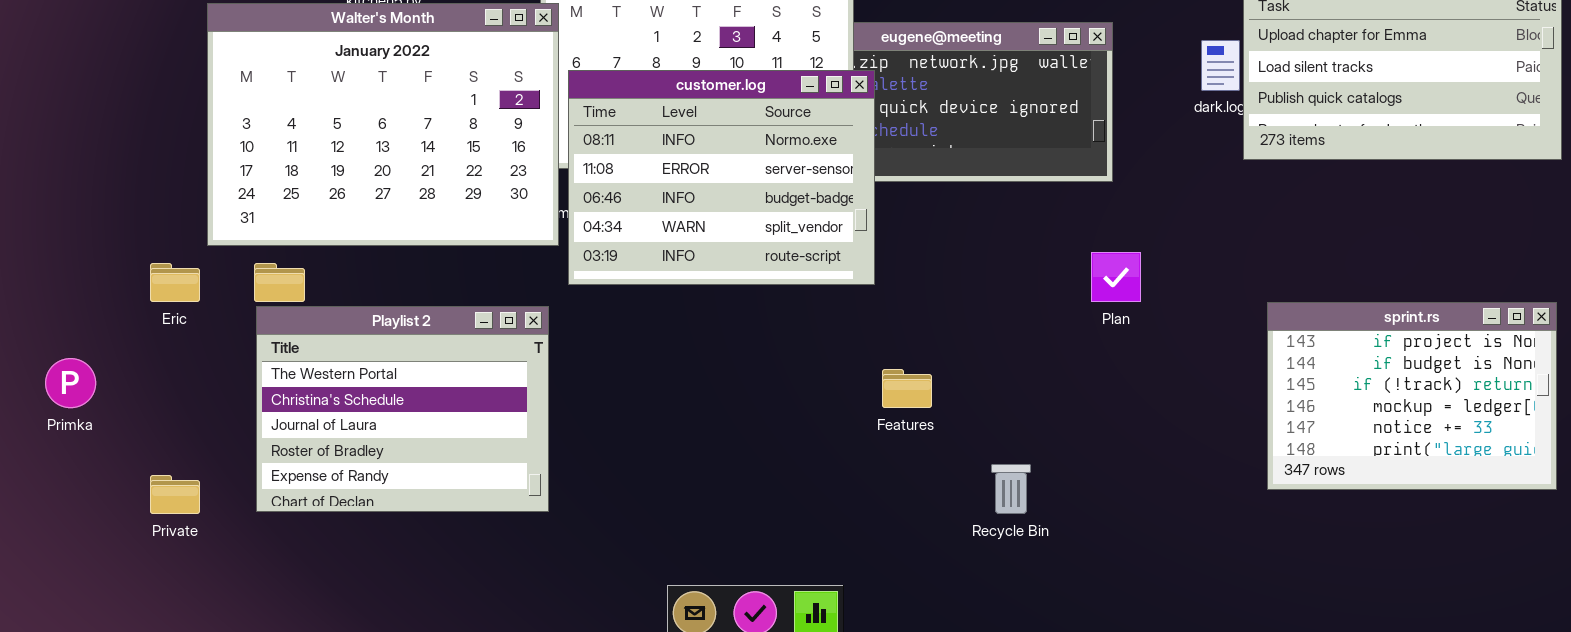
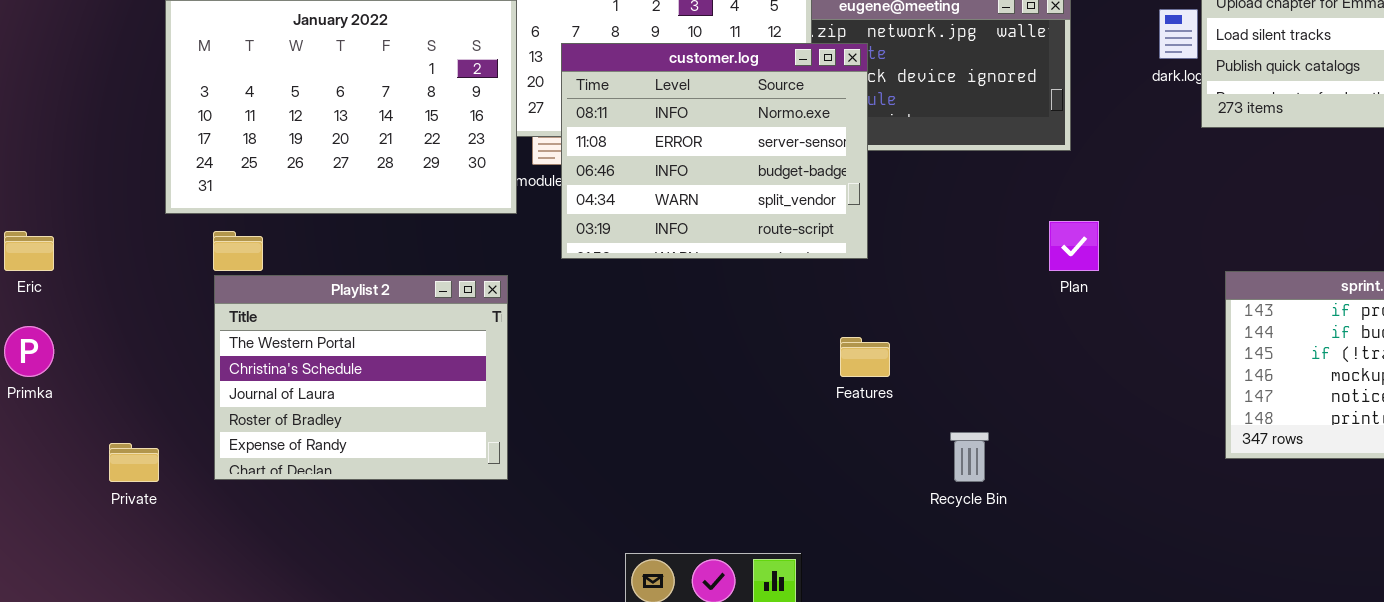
customer.log: [568,70,875,285] -> [561,43,868,259], moved
Eric: [150,263,200,302] -> [4,231,54,271], moved

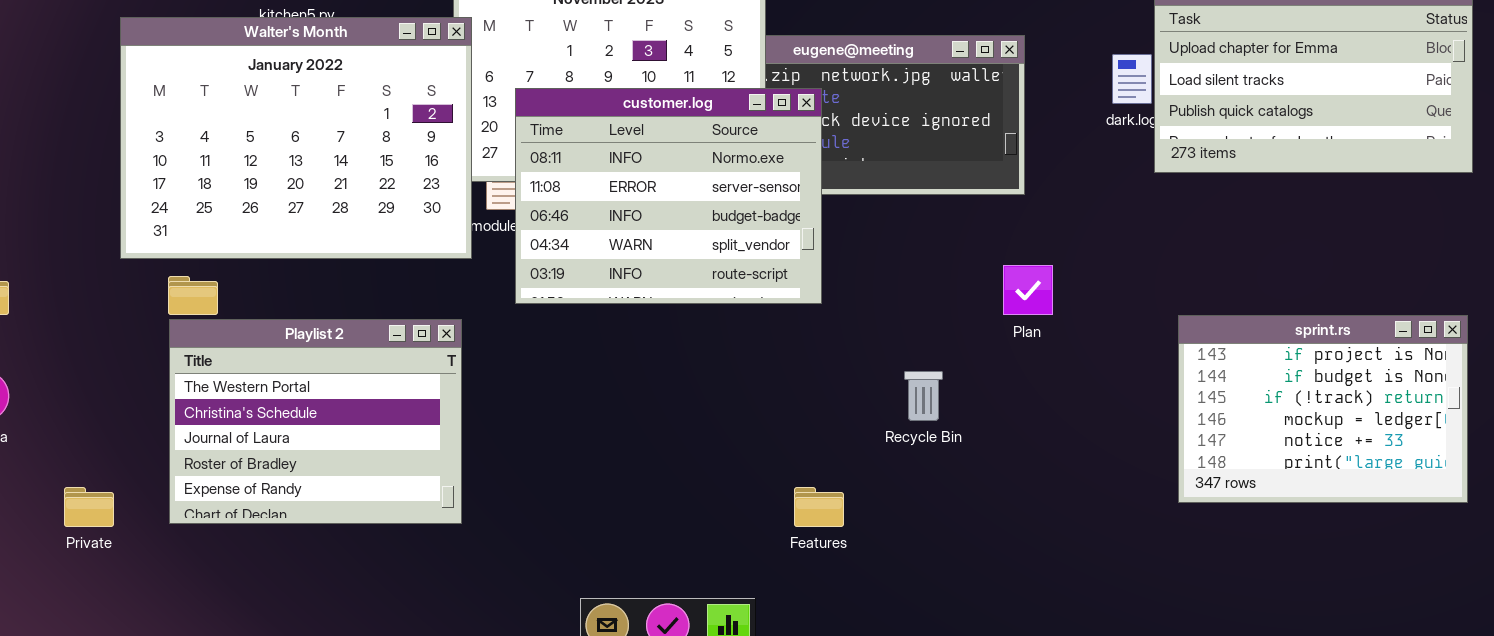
Features: [840,337,890,377] -> [794,487,844,527], moved
Recycle Bin: [950,432,989,482] -> [904,371,943,421], moved

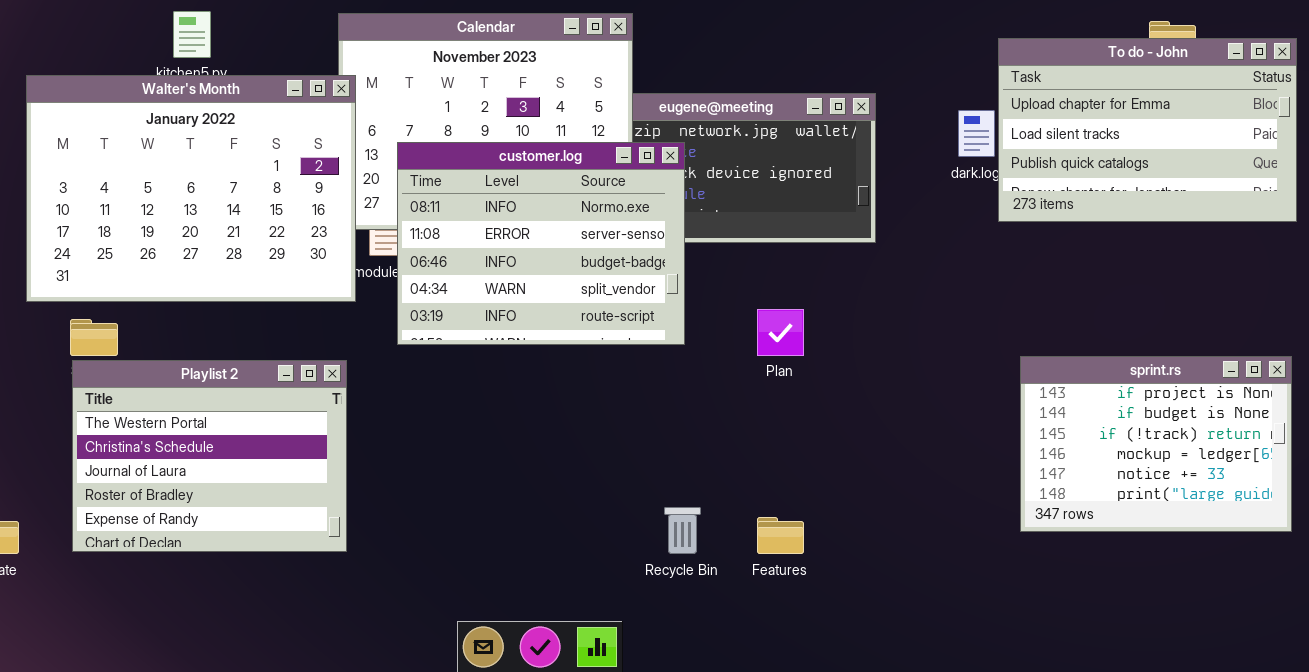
Plan: [1003,265,1053,315] -> [757,309,804,356], moved
Recycle Bin: [904,371,943,421] -> [664,507,701,554], moved
Features: [794,487,844,527] -> [757,517,804,554], moved

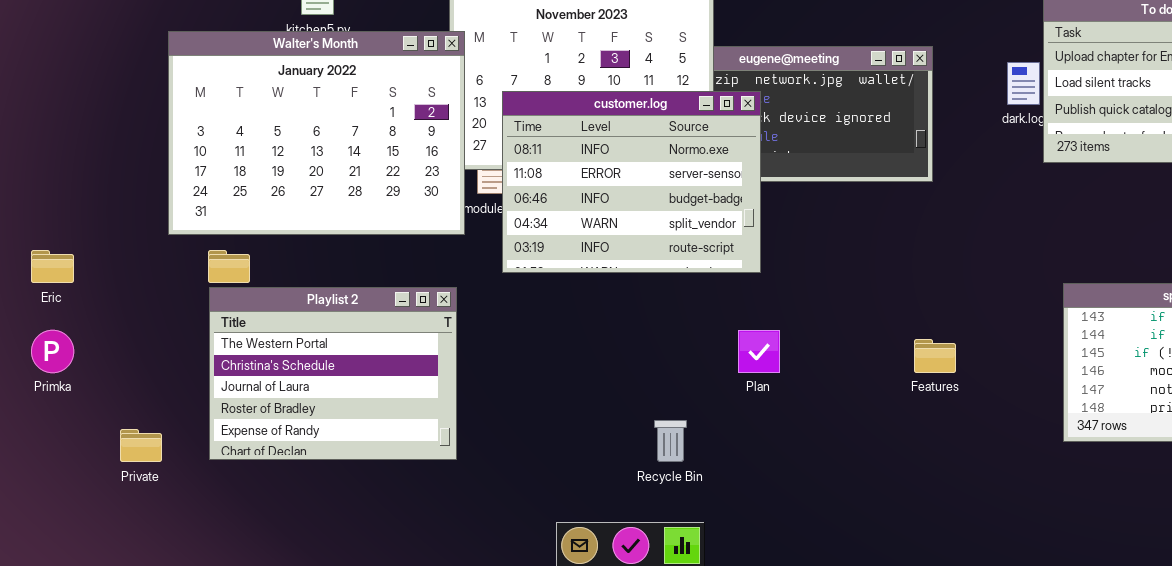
Plan: [757,309,804,356] -> [738,330,780,373], moved
Recycle Bin: [664,507,701,554] -> [654,420,687,462], moved
Features: [757,517,804,554] -> [914,339,956,373], moved

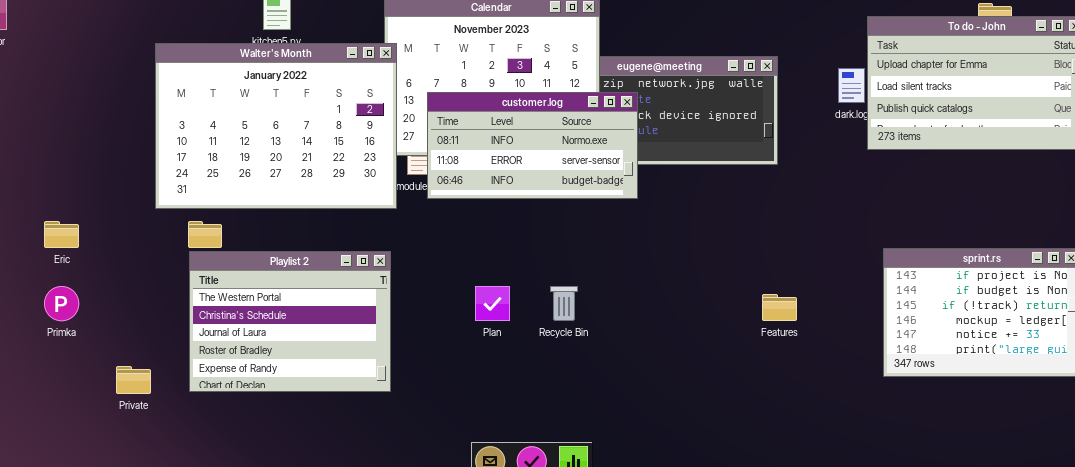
customer.log: [502,91,761,273] -> [427,92,638,199], resized
Plan: [738,330,780,373] -> [475,286,510,321], moved
Recycle Bin: [654,420,687,462] -> [550,286,578,321], moved

